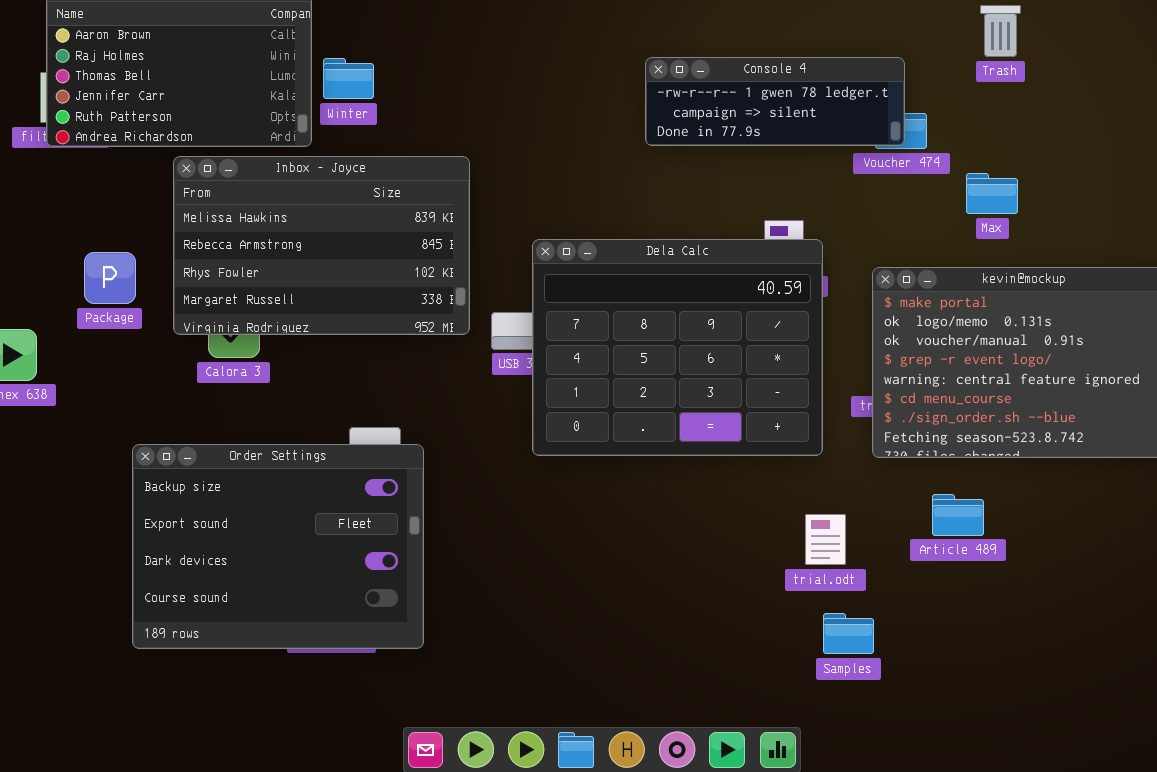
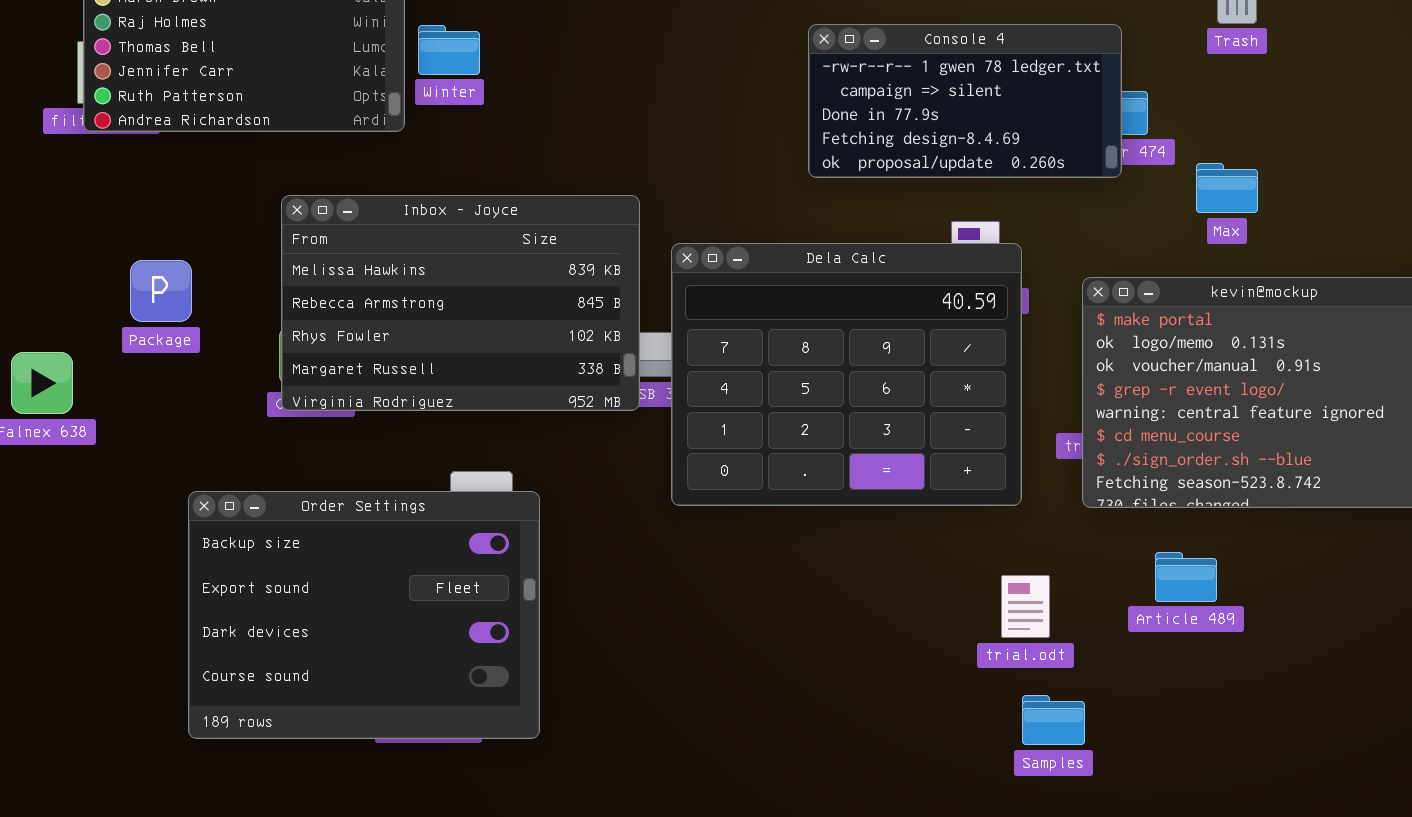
Console 4: [645,57,905,146] -> [808,24,1122,178], resized
Inbox - Joyce: [173,156,470,335] -> [281,195,640,411], moved

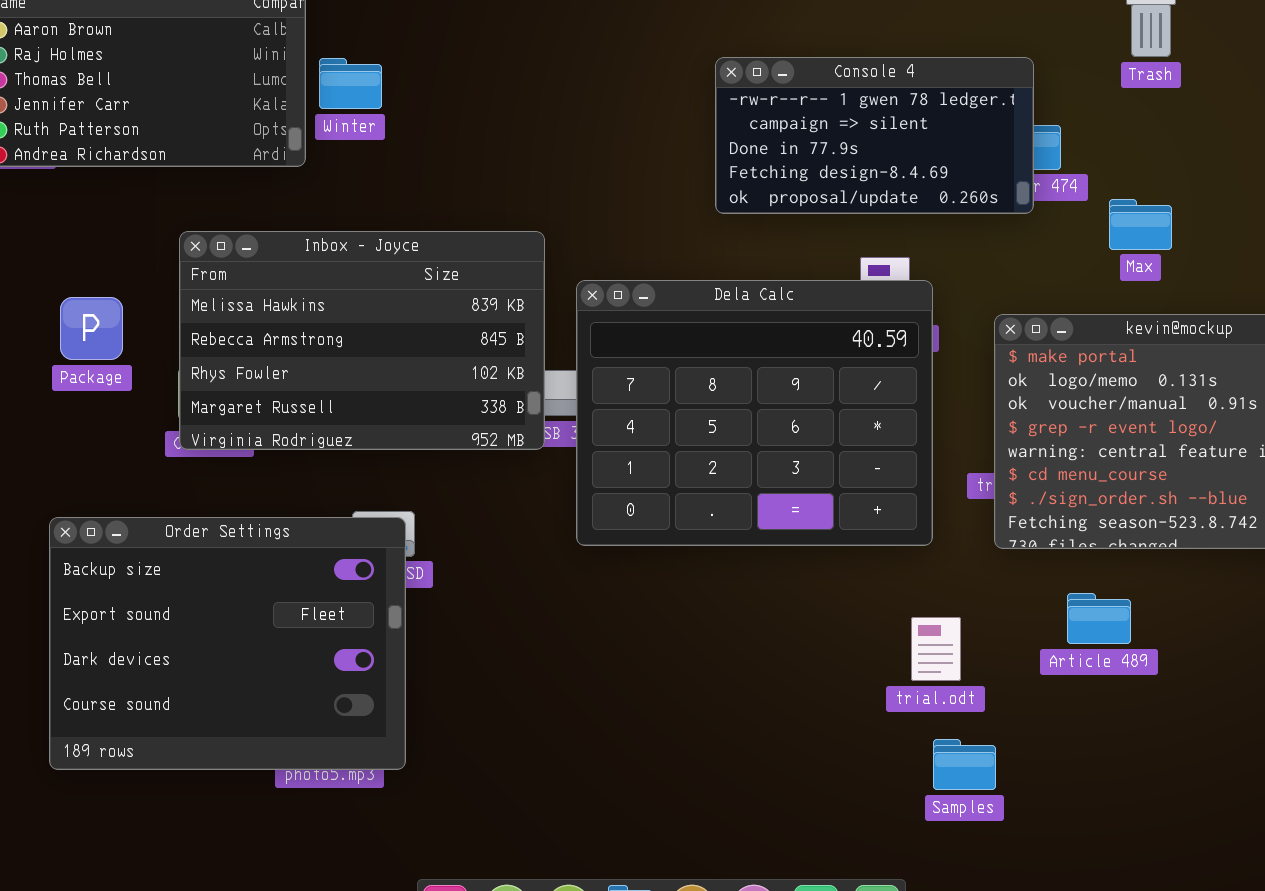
Package: [130,260,192,322] -> [60,297,123,360], moved
Order Settings: [188,491,540,739] -> [49,517,406,770], moved

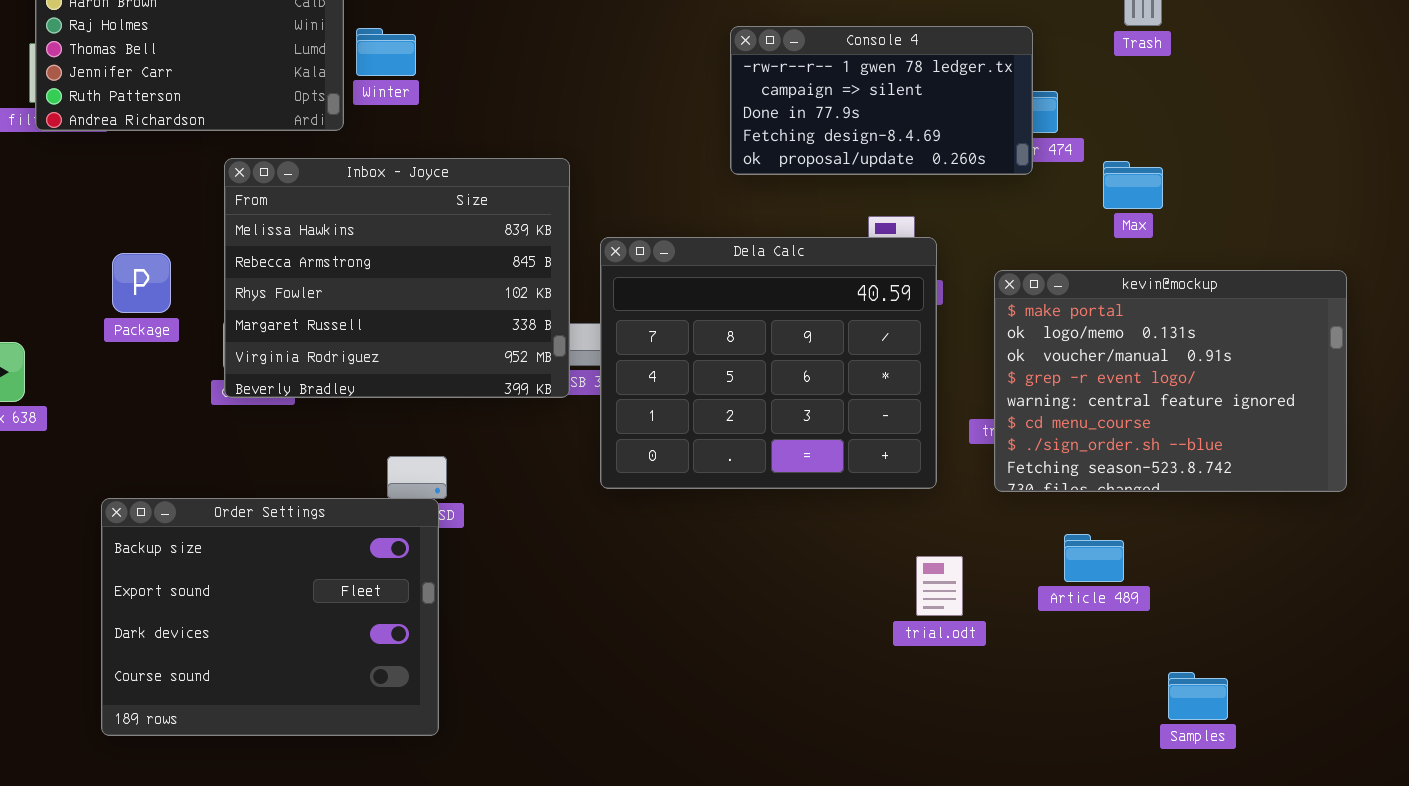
Inbox - Joyce: [179,231,545,450] -> [224,158,570,398], resized
Order Settings: [49,517,406,770] -> [101,498,439,736], moved
Samples: [933,739,996,790] -> [1168,672,1228,720], moved

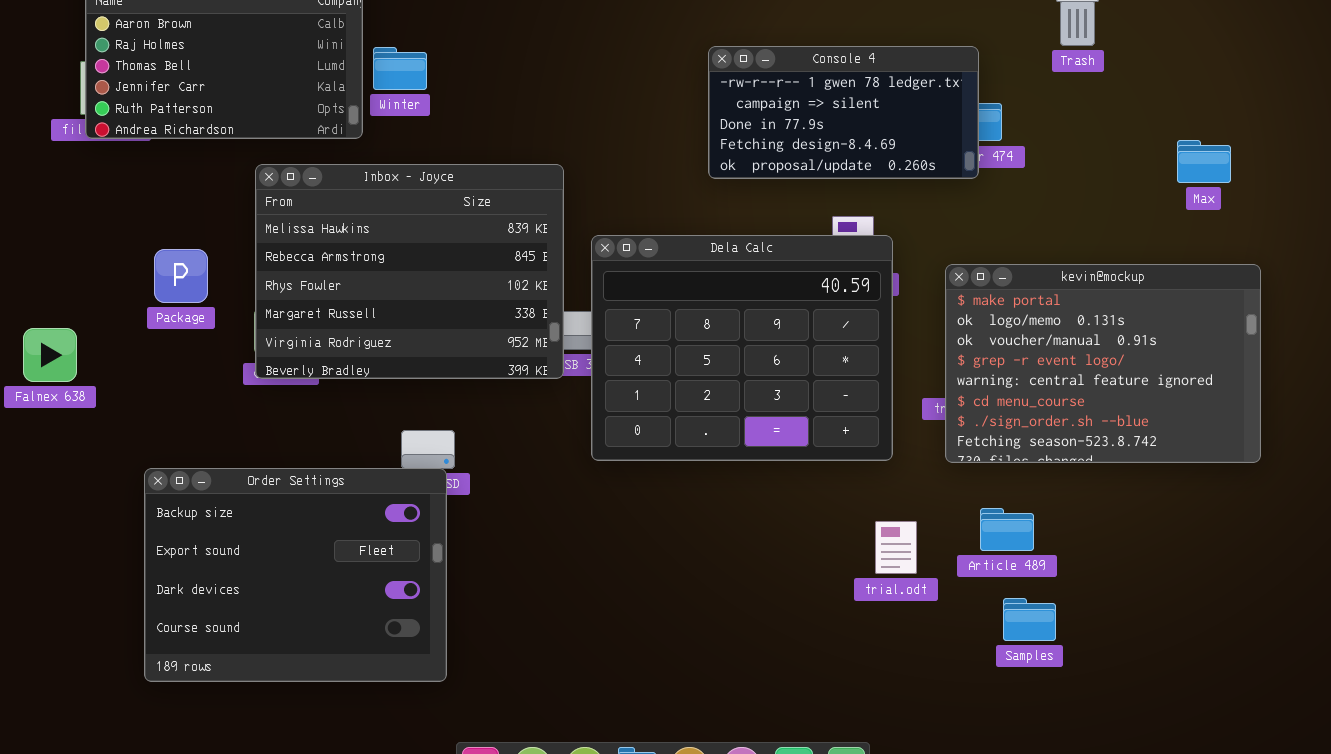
Max: [1103,161,1163,209] -> [1177,140,1231,183], moved
Article 489: [1064,534,1124,582] -> [980,508,1034,551], moved
Samples: [1168,672,1228,720] -> [1003,598,1056,641], moved

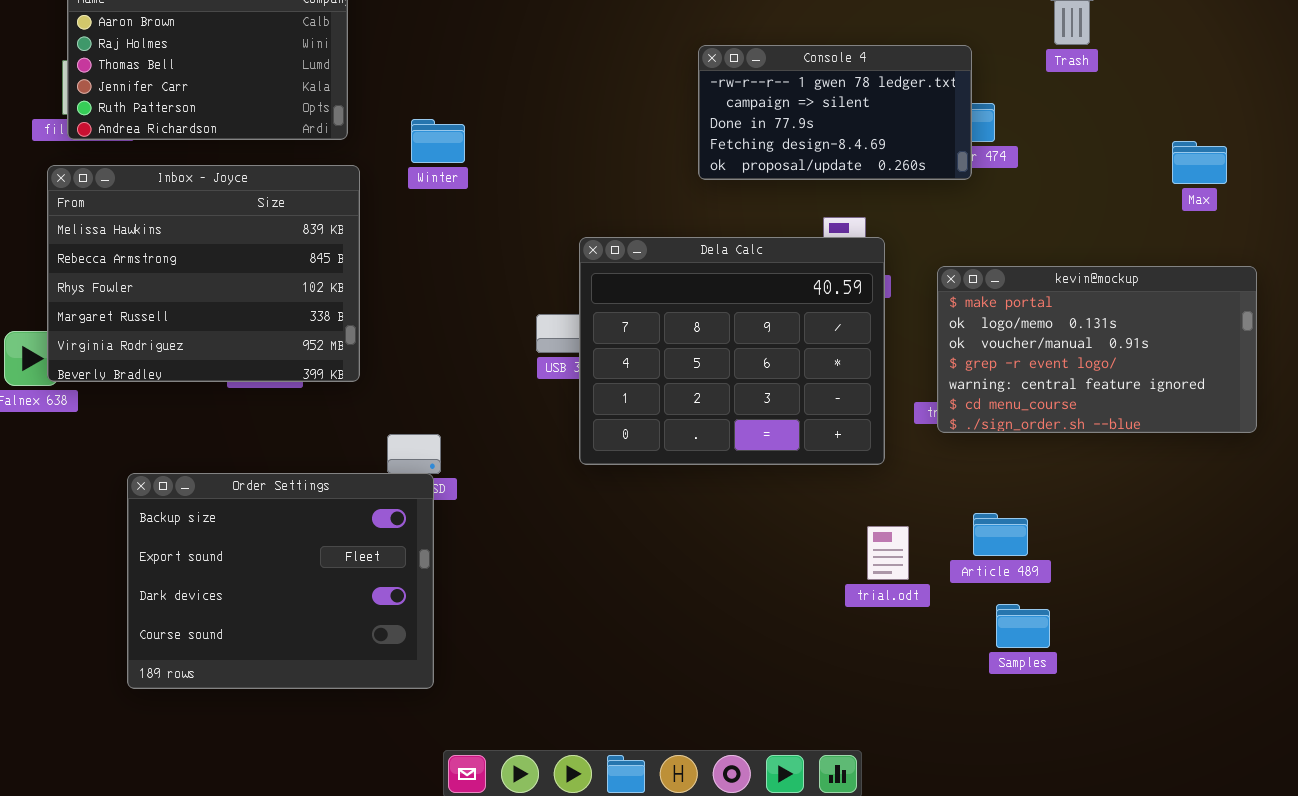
Winter: [373,47,427,90] -> [411,119,465,163], moved
Inbox - Joyce: [255,164,564,379] -> [47,165,360,382], moved
kevin@mockup: [945,264,1261,463] -> [937,266,1257,433], resized

